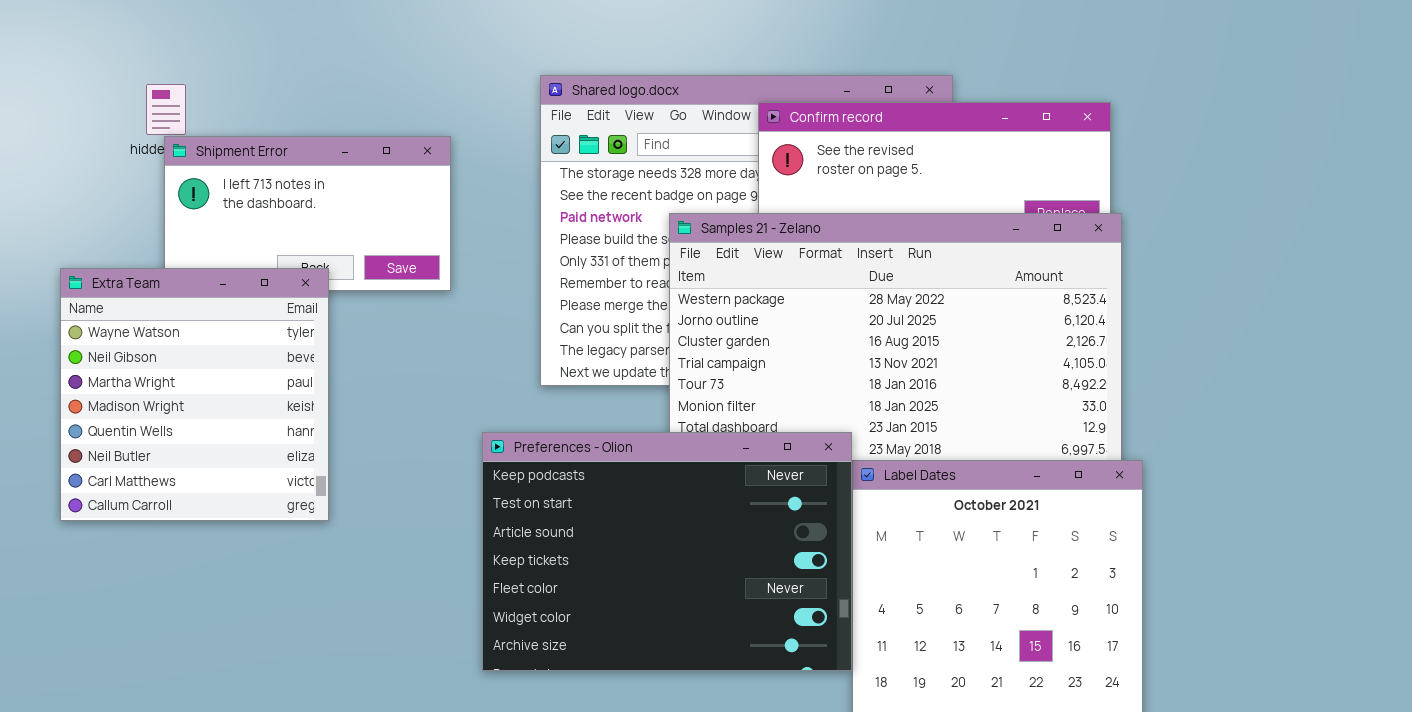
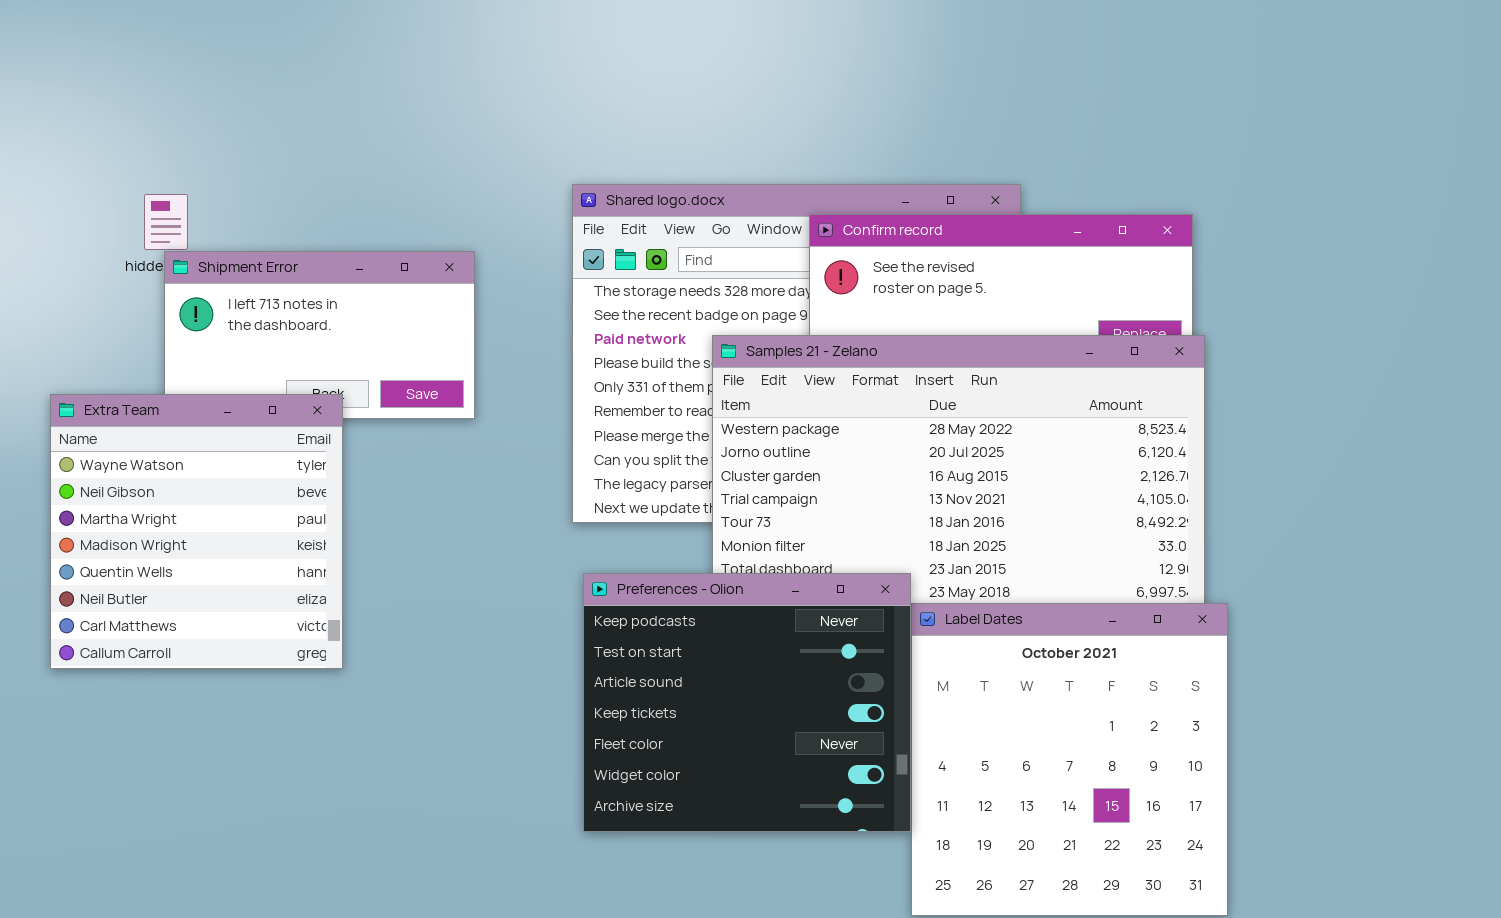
Preferences - Olion: [482,432,852,671] -> [583,573,911,832], resized

